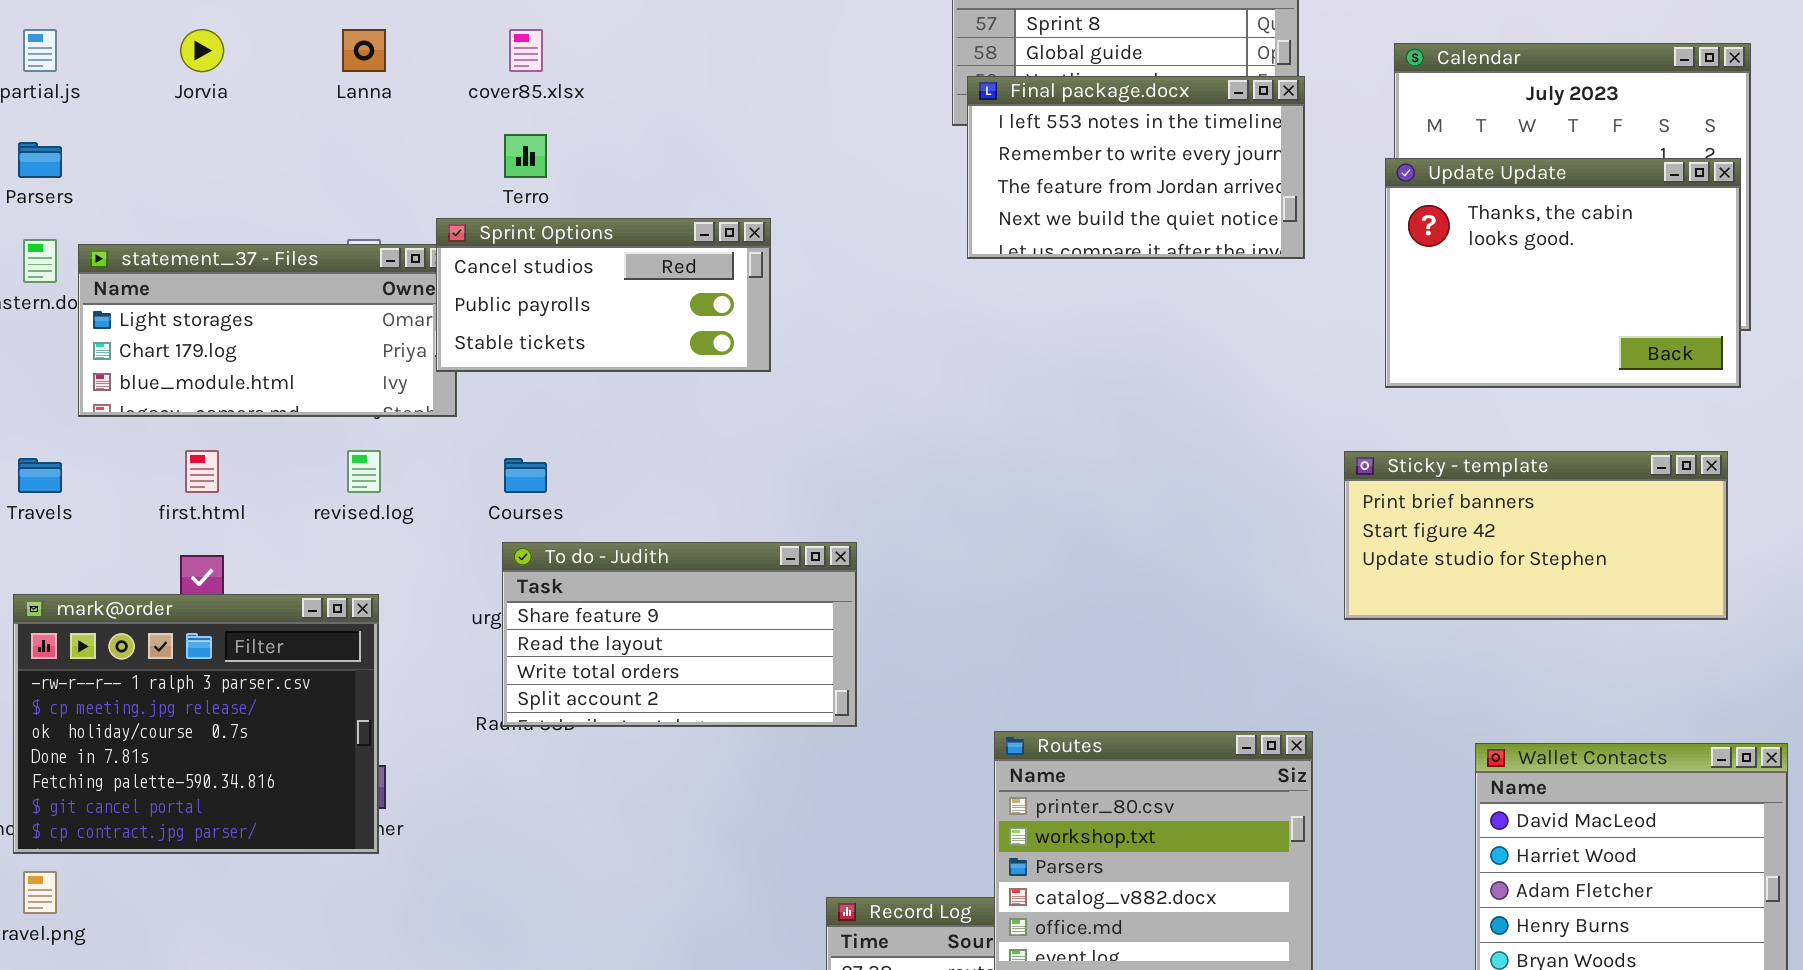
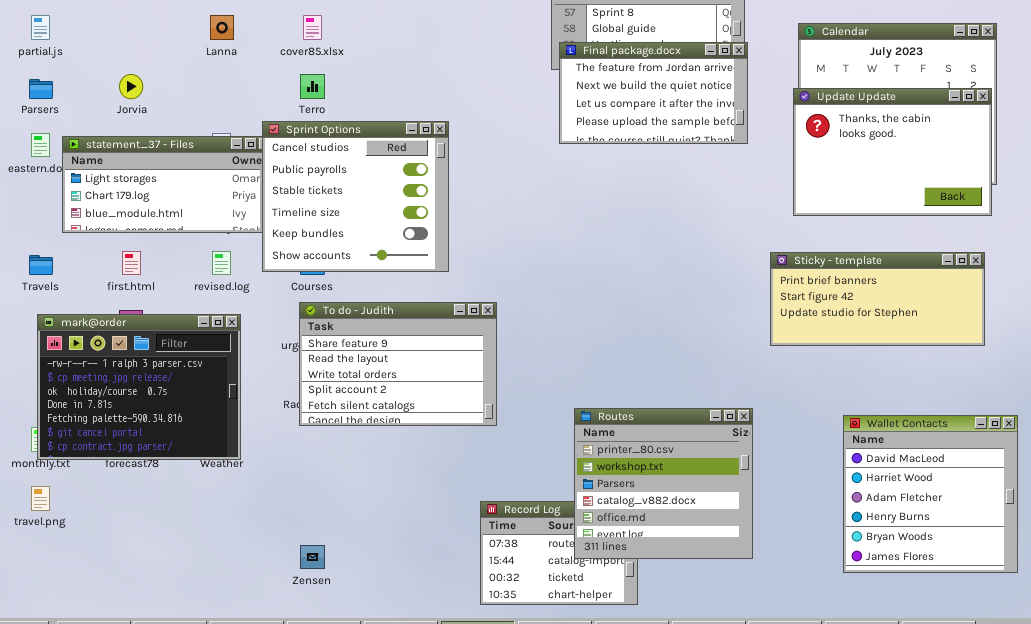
Jorvia: [180,29,224,72] -> [119,74,143,99], moved
Final package.docx: [967,76,1305,259] -> [559,42,748,144], scrolled down 2 rows
Sprint Options: [436,218,771,372] -> [262,121,449,272], resized
To do - Judith: [502,542,857,727] -> [299,302,497,426], resized
mark@order: [13,594,379,854] -> [37,314,241,460], moved

